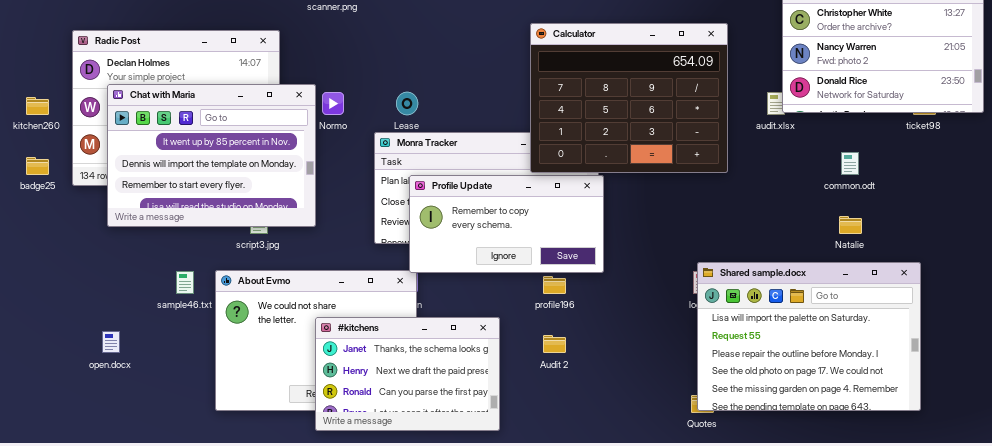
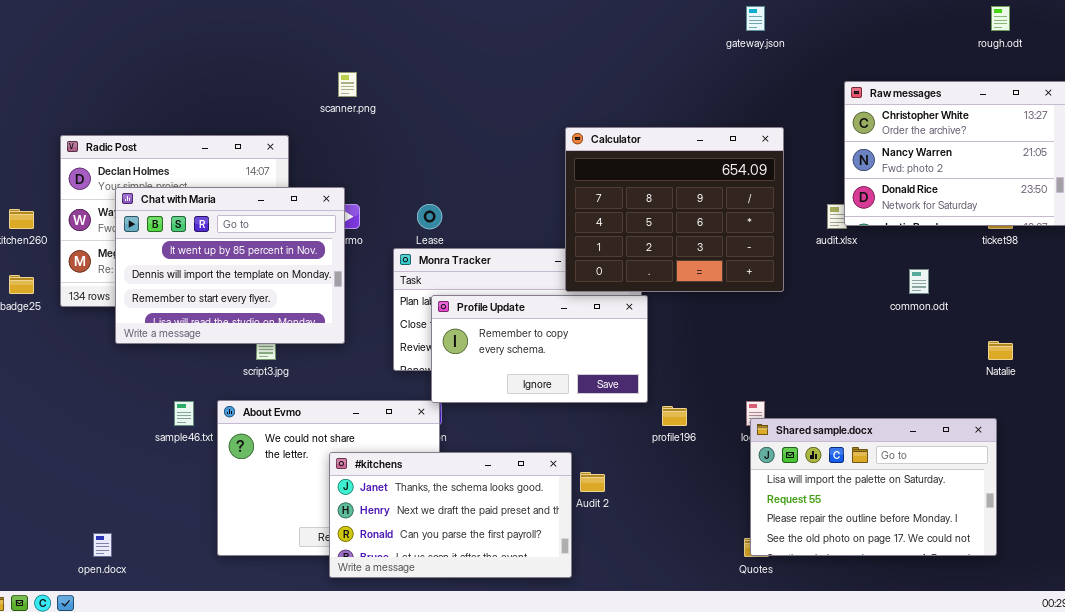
Chat with Maria: [107,84,316,227] -> [115,187,345,344], moved
Natalie: [839,216,862,234] -> [988,341,1013,360], moved
Shared sample.docx: [697,262,921,411] -> [750,418,997,556], resized
profile196: [543,276,566,294] -> [662,406,687,426], moved
#kitchens: [315,317,500,431] -> [329,452,572,578], resized
open.docx: [102,331,120,353] -> [93,533,112,557], moved

